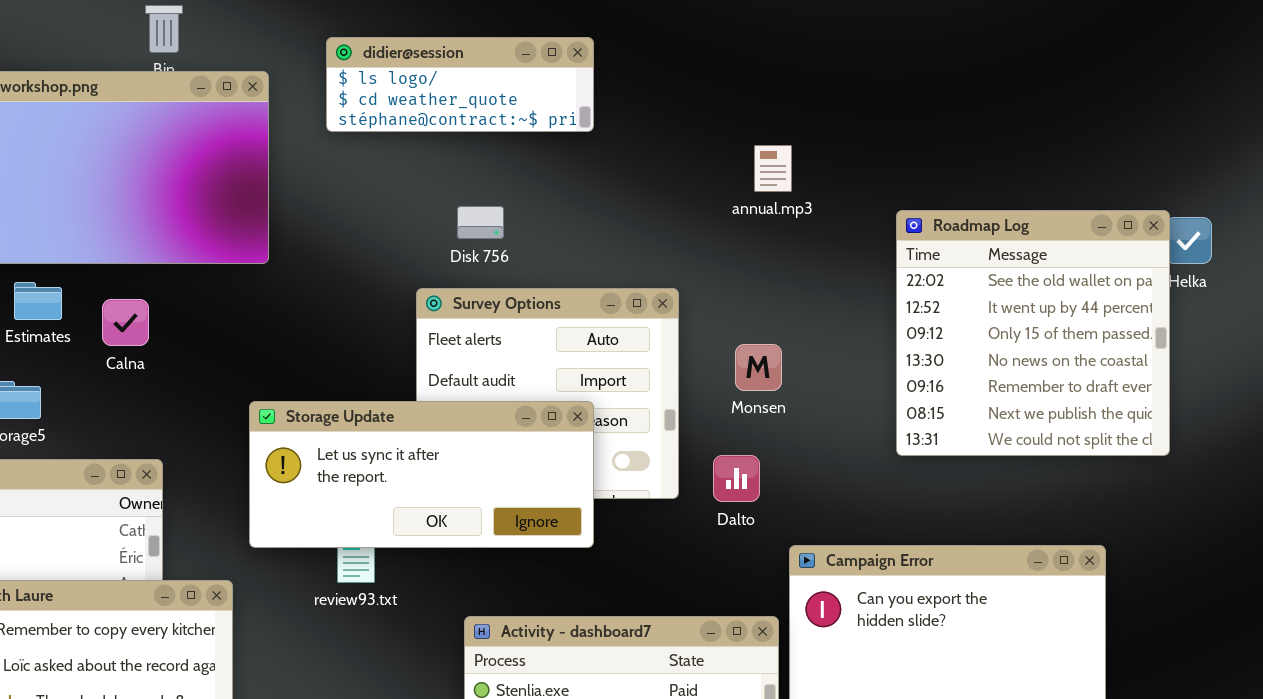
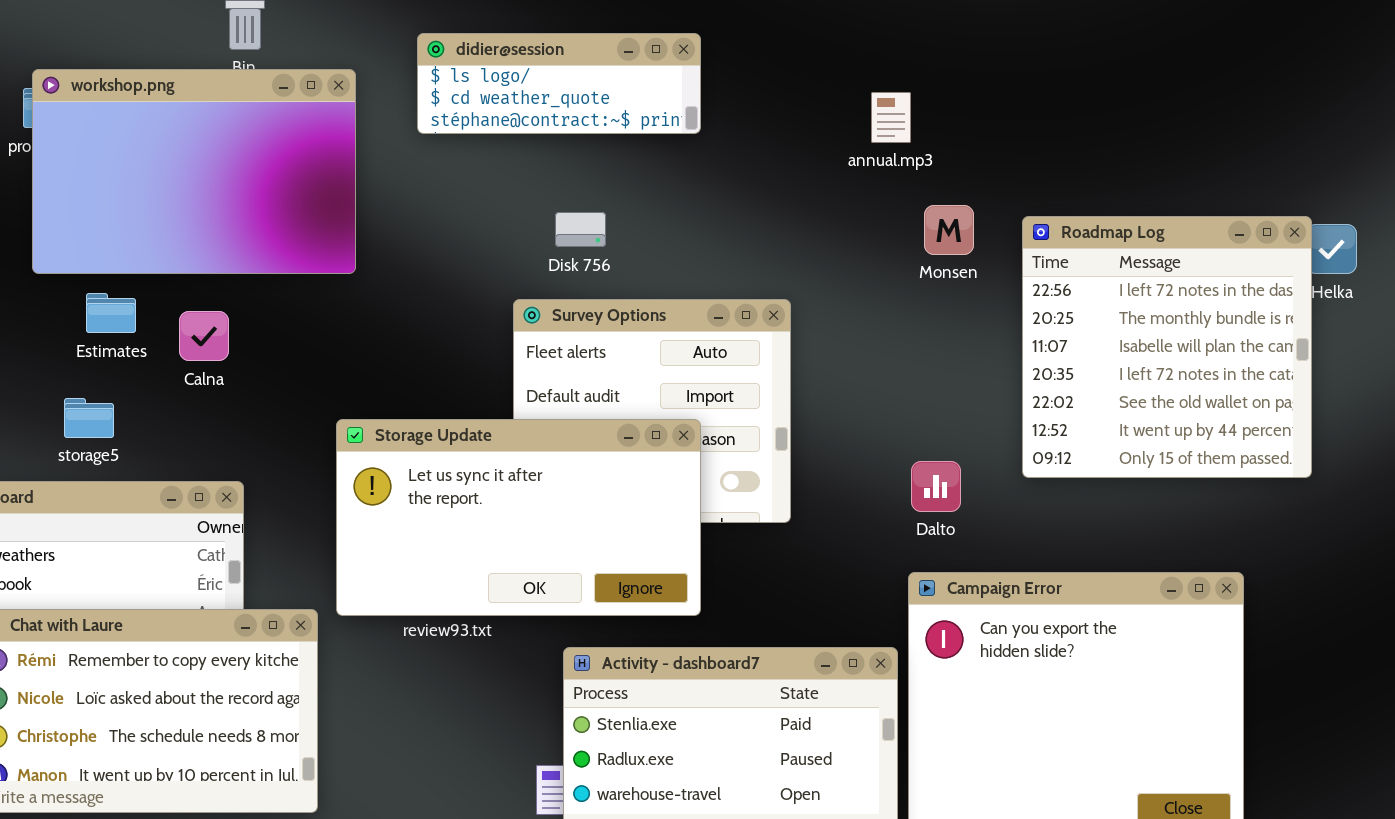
annual.mp3: [754,145,792,192] -> [871,92,911,143], moved
Roadmap Log: [896,210,1170,456] -> [1022,216,1312,478], scrolled up 4 rows
Monsen: [735,344,782,391] -> [924,205,974,255], moved
Storage Update: [249,401,594,548] -> [336,419,701,616], resized
Dalto: [713,455,760,502] -> [911,461,961,512], moved

